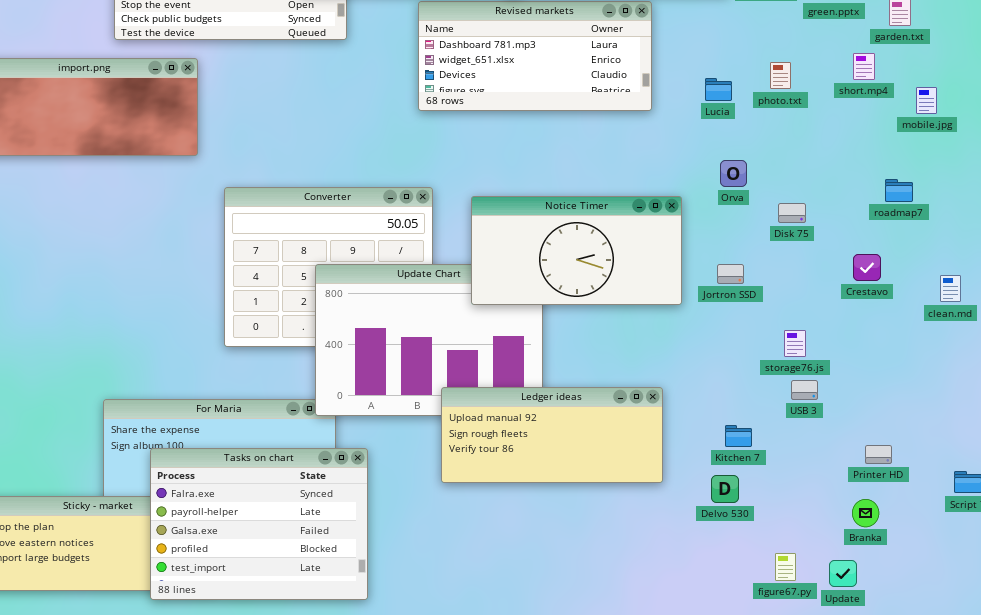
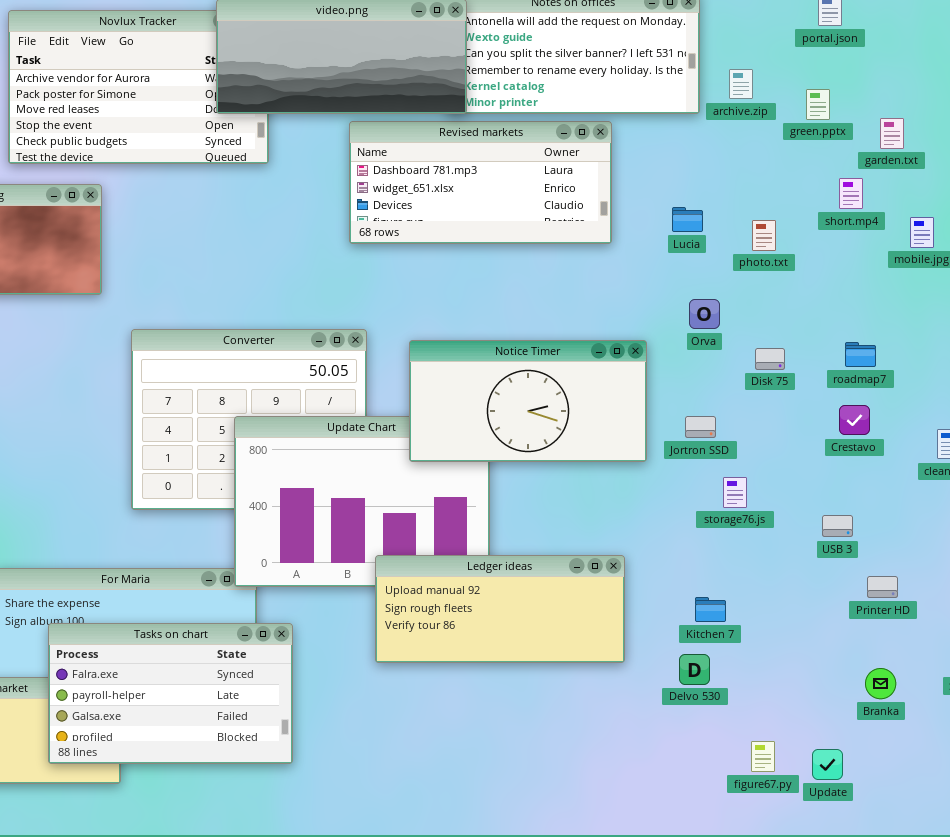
photo.txt: [770,62,791,89] -> [752,220,776,251], moved
roadmap7: [885,179,913,202] -> [845,342,876,367], moved
storage76.js: [784,330,806,357] -> [723,477,747,508], moved
USB 3: [791,380,818,400] -> [822,515,853,537], moved
Printer HD: [865,445,892,464] -> [867,576,898,598], moved
Tasks on chart: [150,448,368,600] -> [48,623,293,764], resized
Branka: [852,499,879,527] -> [865,668,896,699], moved

